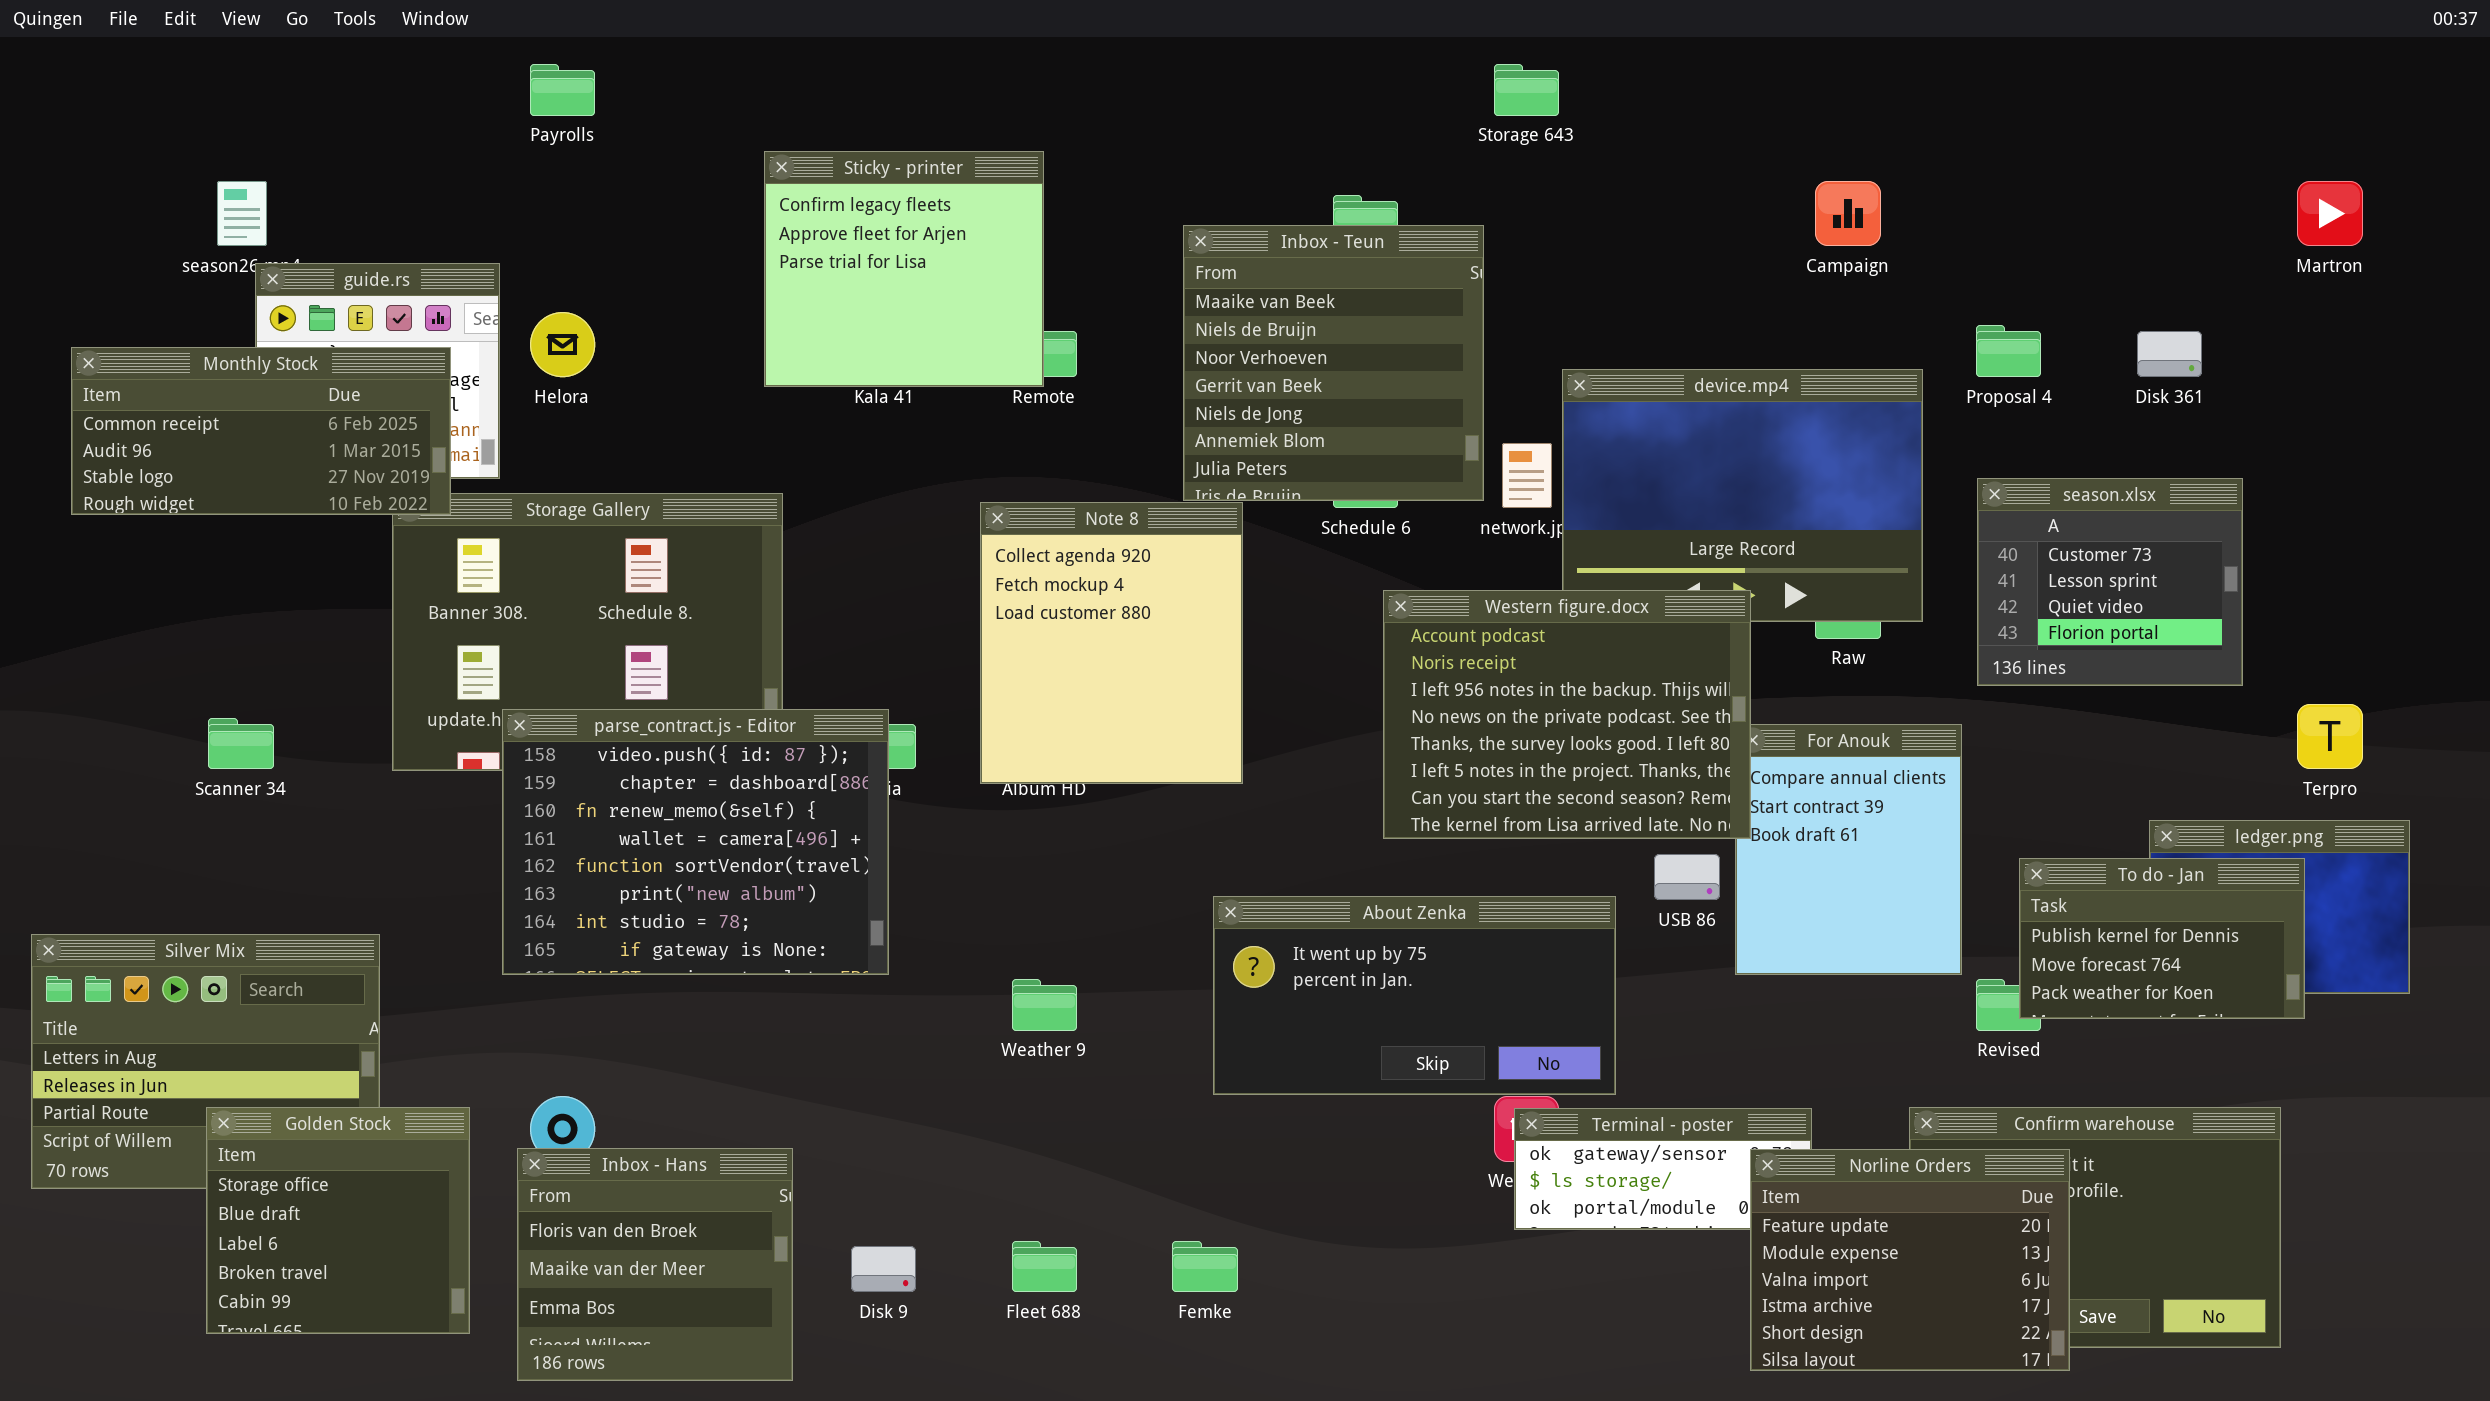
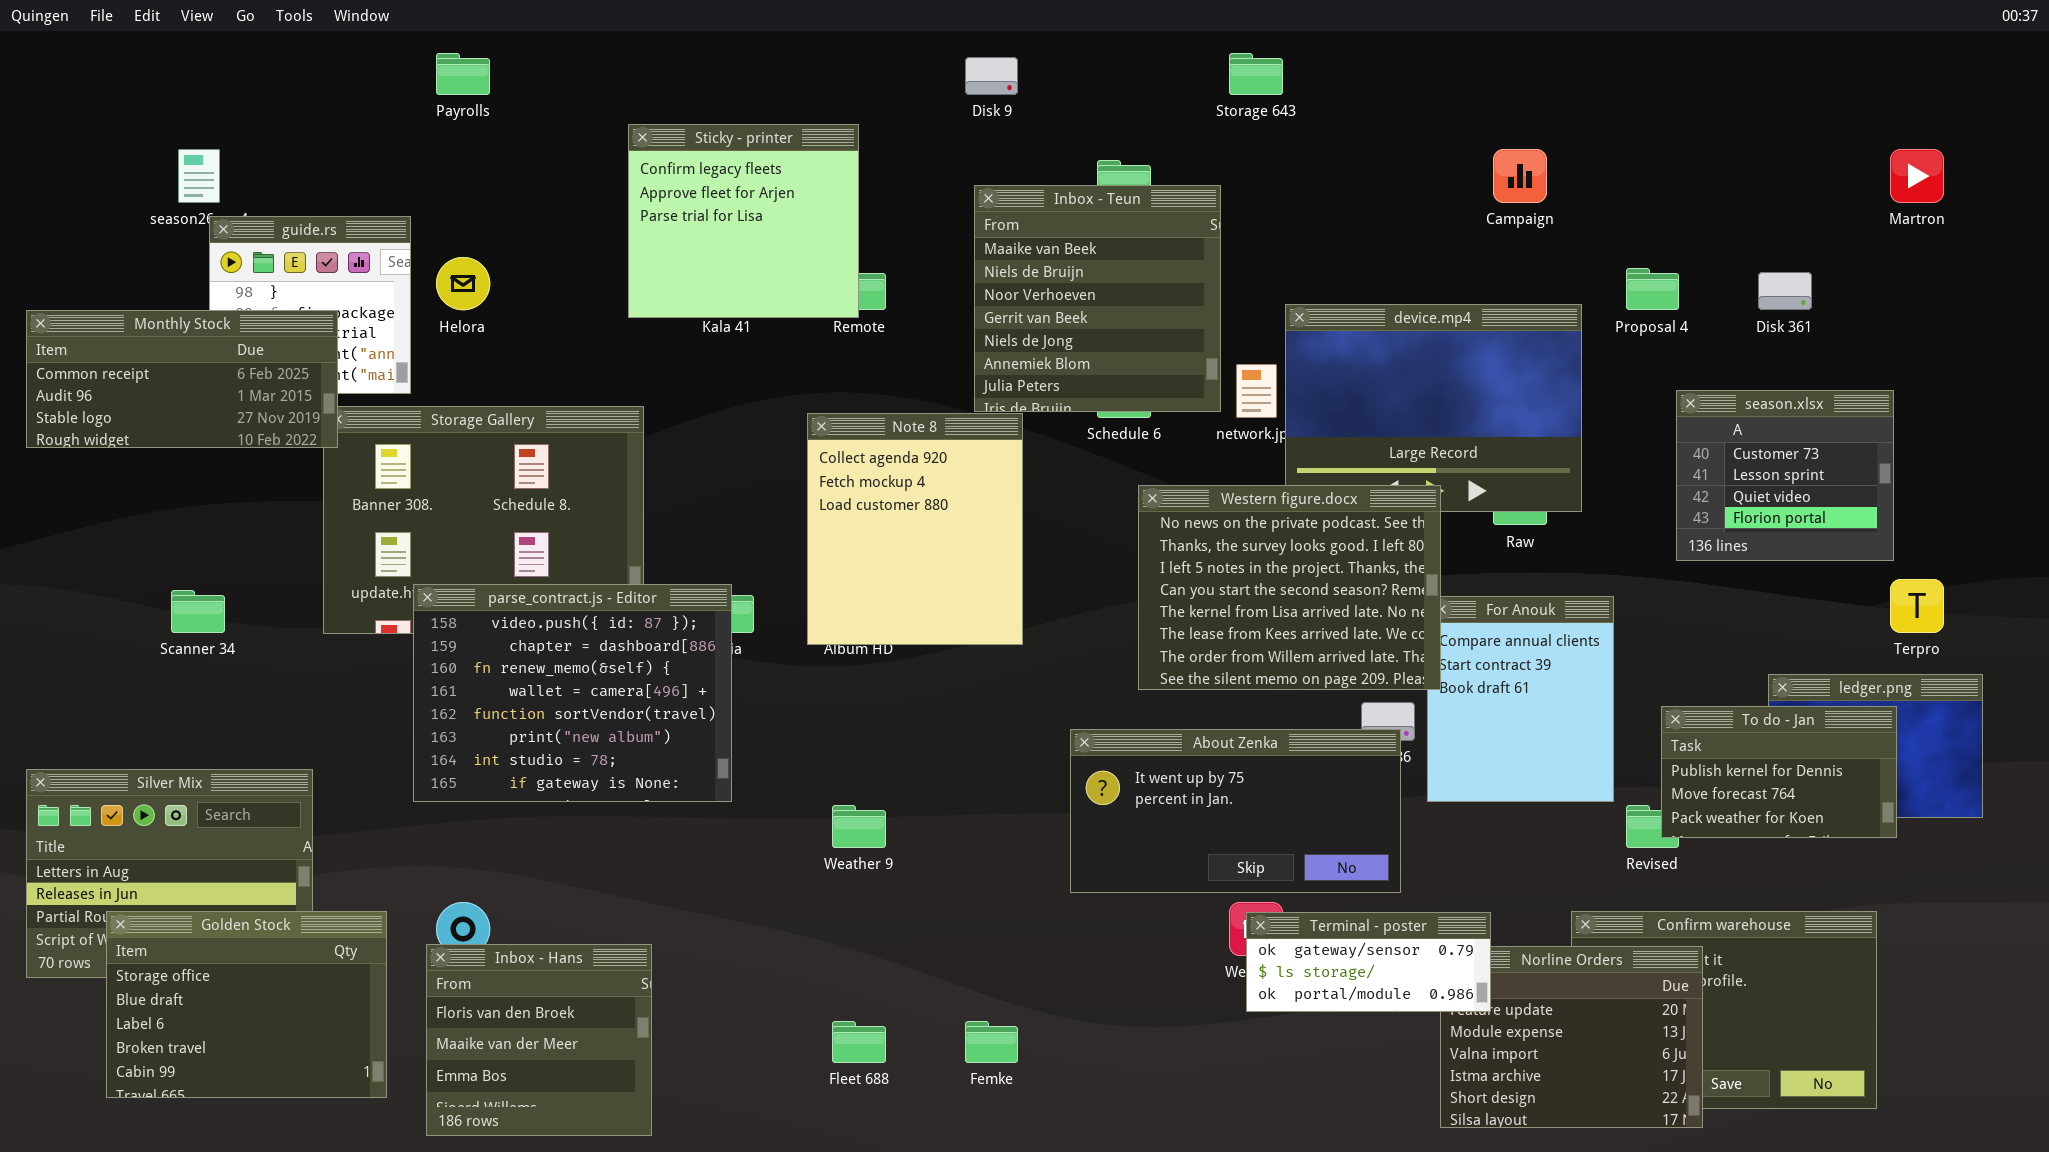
Monthly Stock: [71,347,451,515] -> [26,310,338,448], moved
season.xlsx: [1977,478,2243,686] -> [1676,390,1894,561], moved
Western figure.docx: [1383,590,1751,839] -> [1138,485,1441,690], scrolled down 3 rows
About Zenka: [1213,896,1616,1095] -> [1070,729,1401,893], moved
Golden Stock: [206,1107,470,1334] -> [106,911,387,1098], resized
Terminal - poster: [1514,1108,1812,1230] -> [1246,912,1491,1012], raised
Disk 9: [851,1246,916,1292] -> [965,57,1018,95], moved

